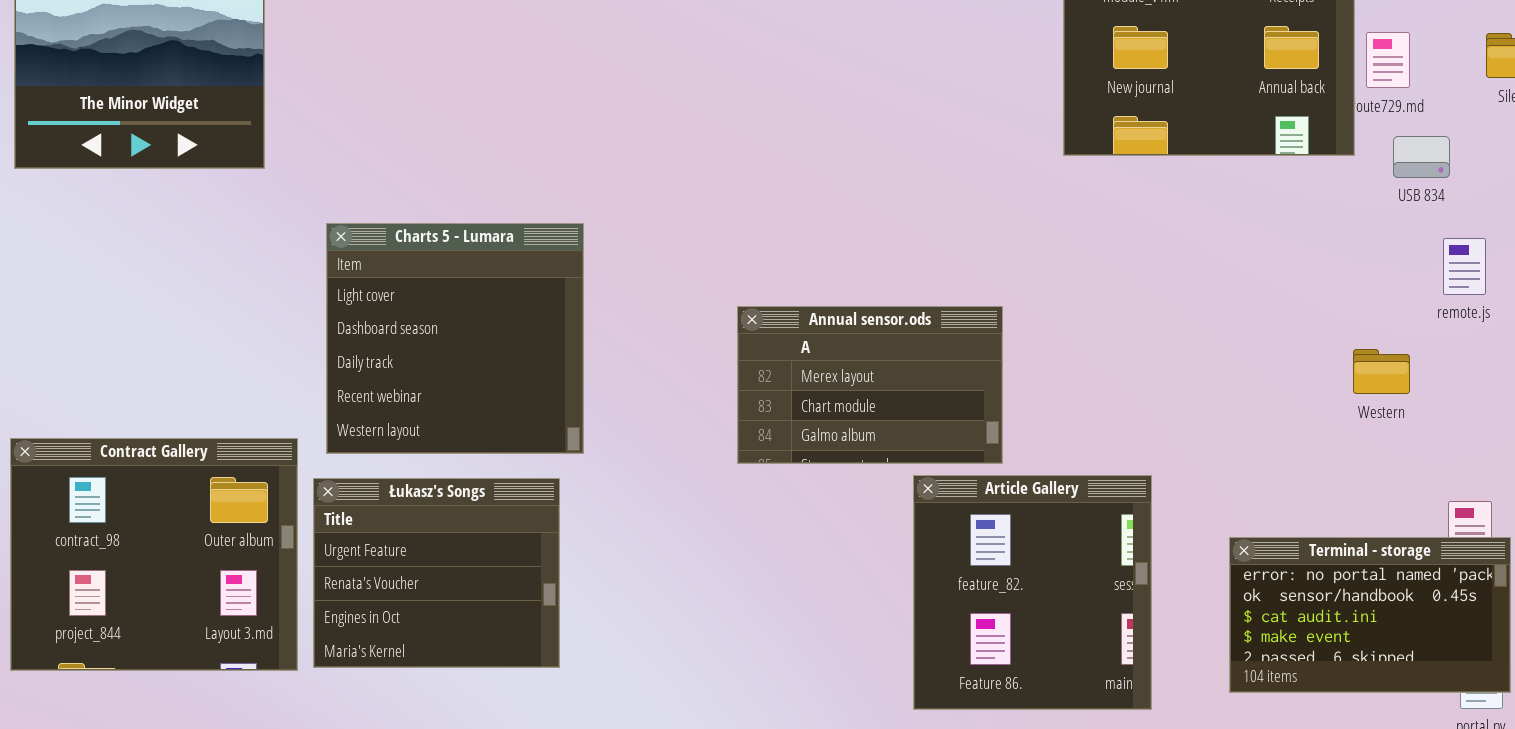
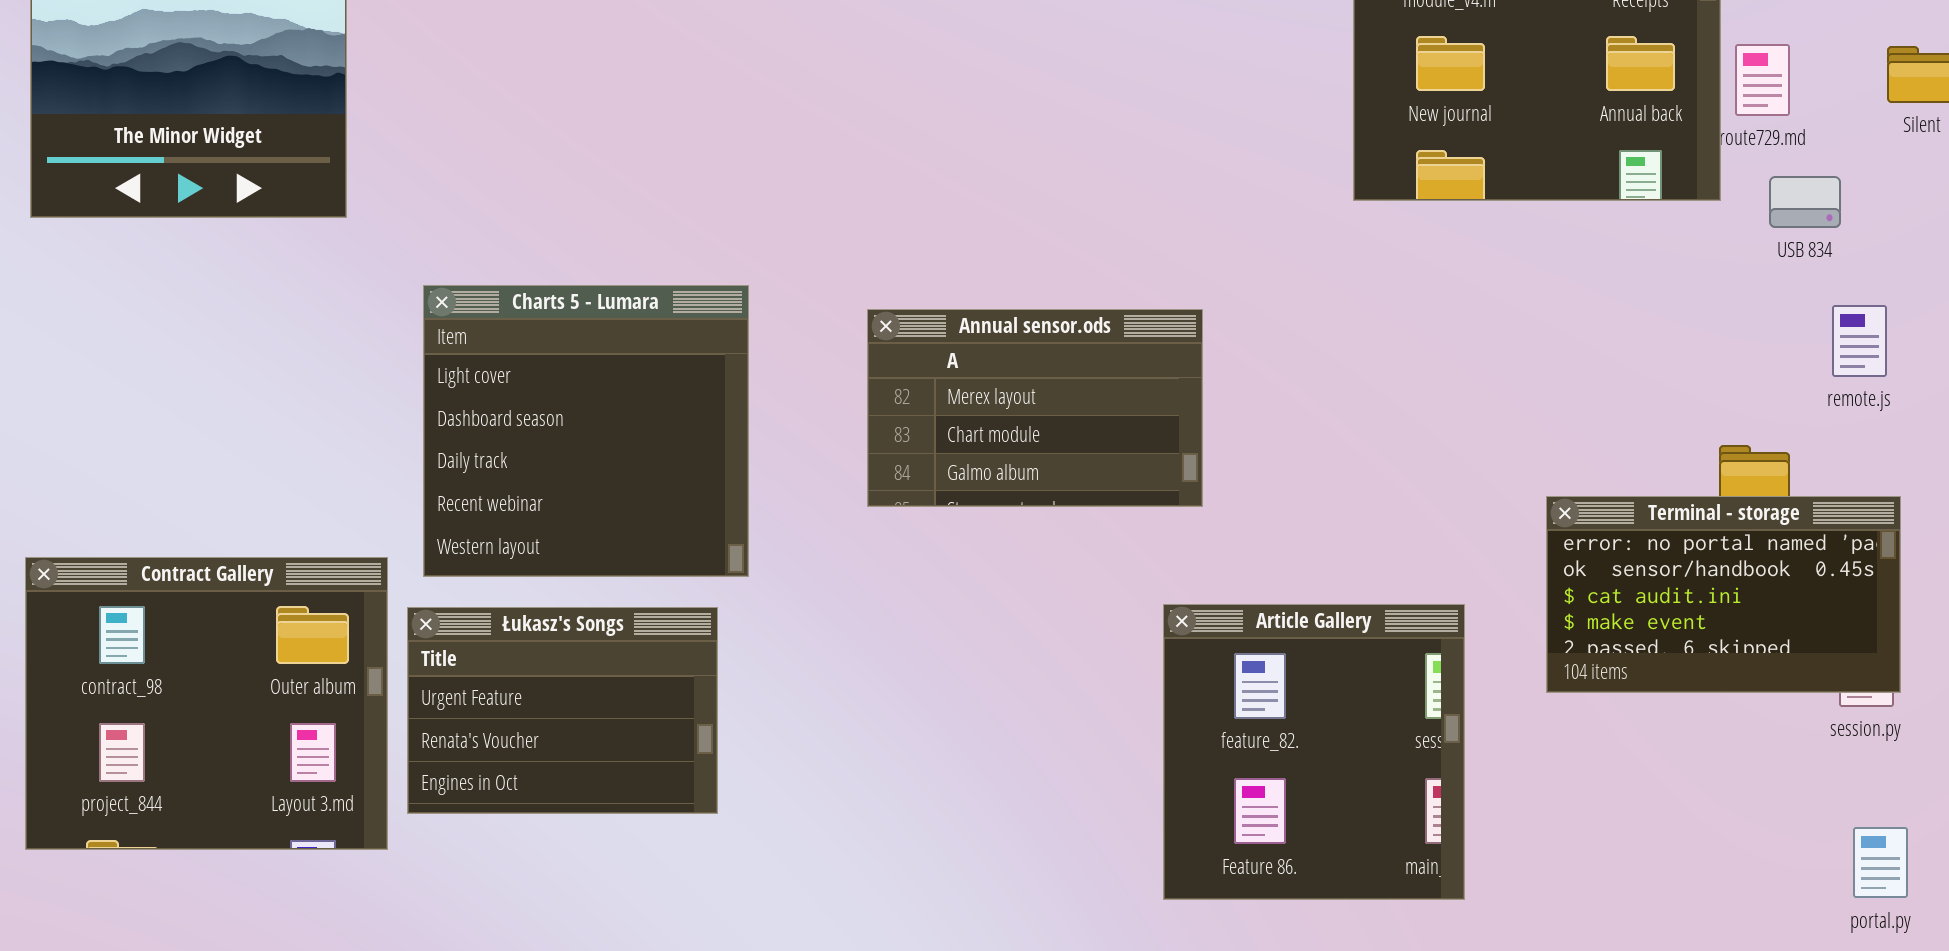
Annual sensor.ods: [737,306,1003,464] -> [867,309,1203,507], moved
Łukasz's Songs: [313,478,560,668] -> [407,607,718,814], resized
Terminal - storage: [1229,537,1511,693] -> [1546,496,1901,693], moved

